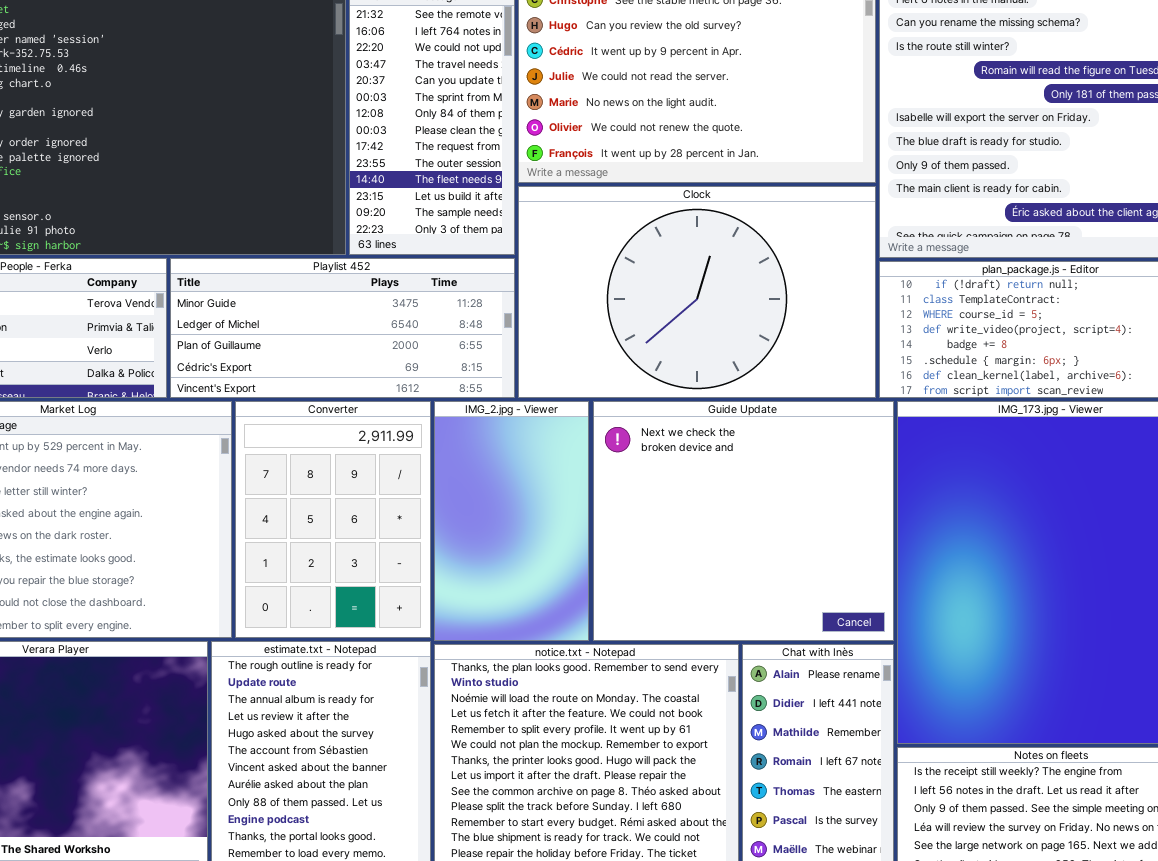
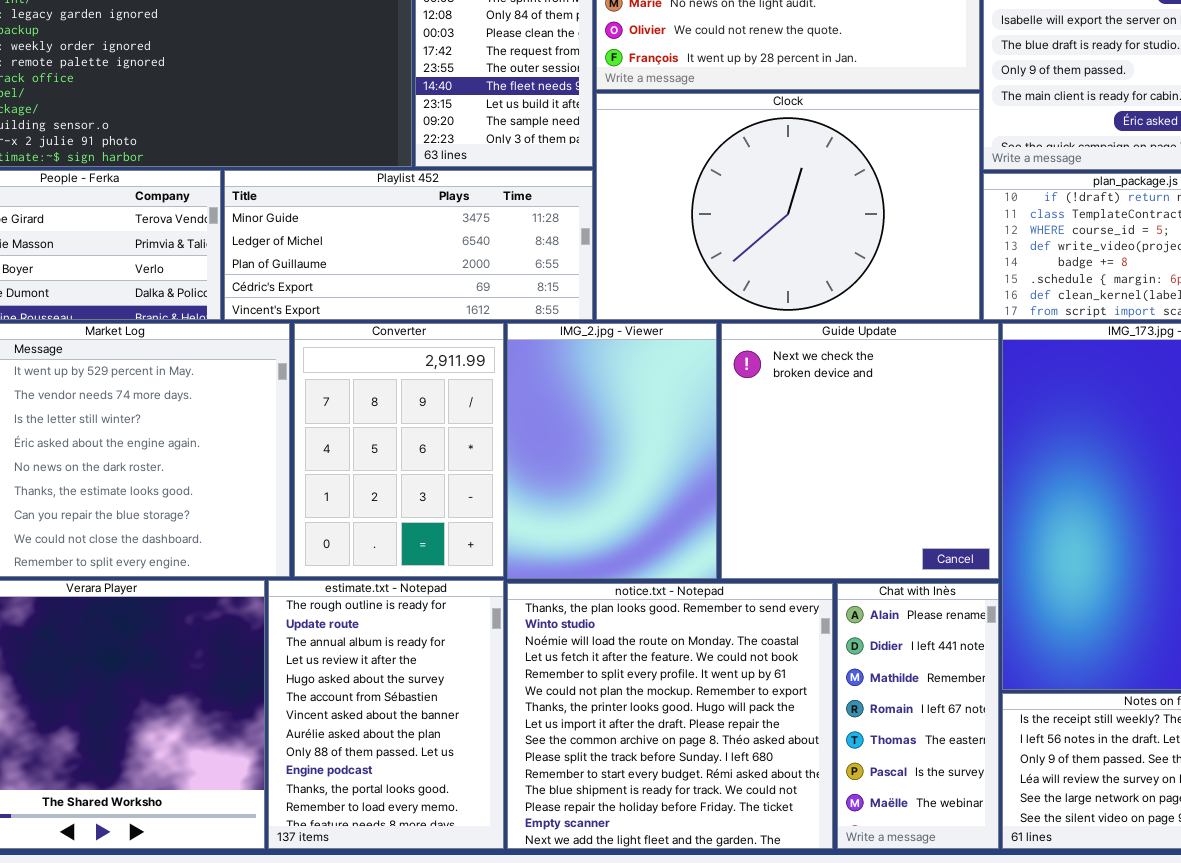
IMG_2.jpg - Viewer: [434,401,589,641] -> [507,323,717,579], resized
Guide Update: [593,401,894,641] -> [721,323,999,579], resized

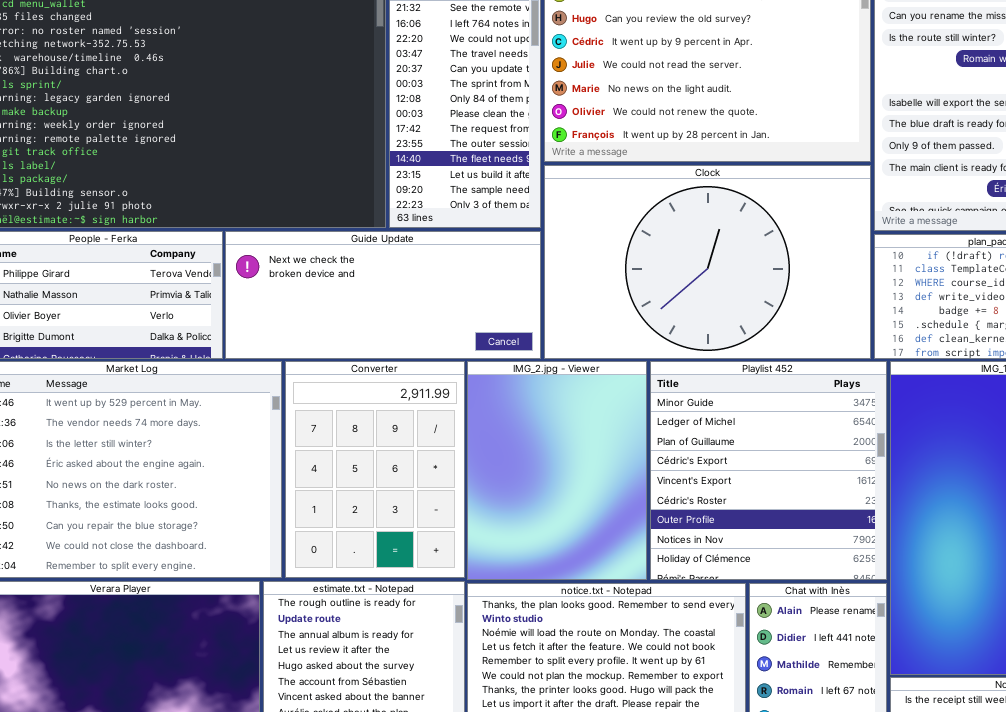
Playlist 452: [224,170,593,320] -> [650,361,887,580], moved, resized
Guide Update: [721,323,999,579] -> [225,231,541,359], moved, resized

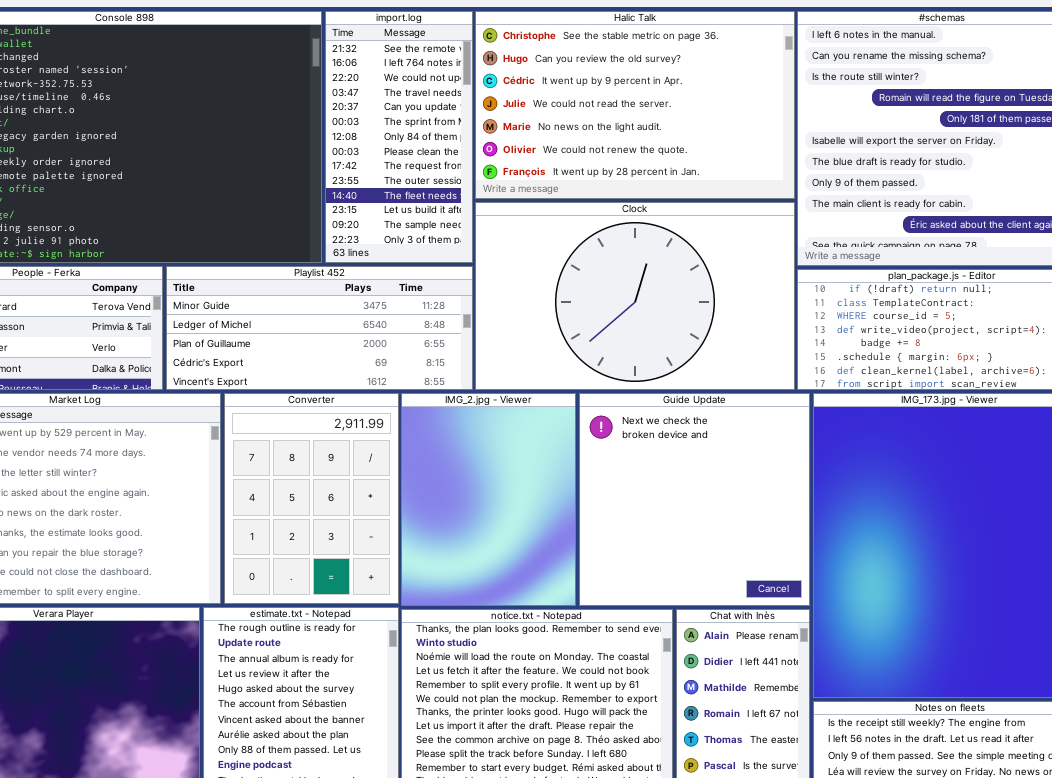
Guide Update: [225,231,541,359] -> [579,393,810,606], moved, resized
Playlist 452: [650,361,887,580] -> [166,266,473,390], moved, resized

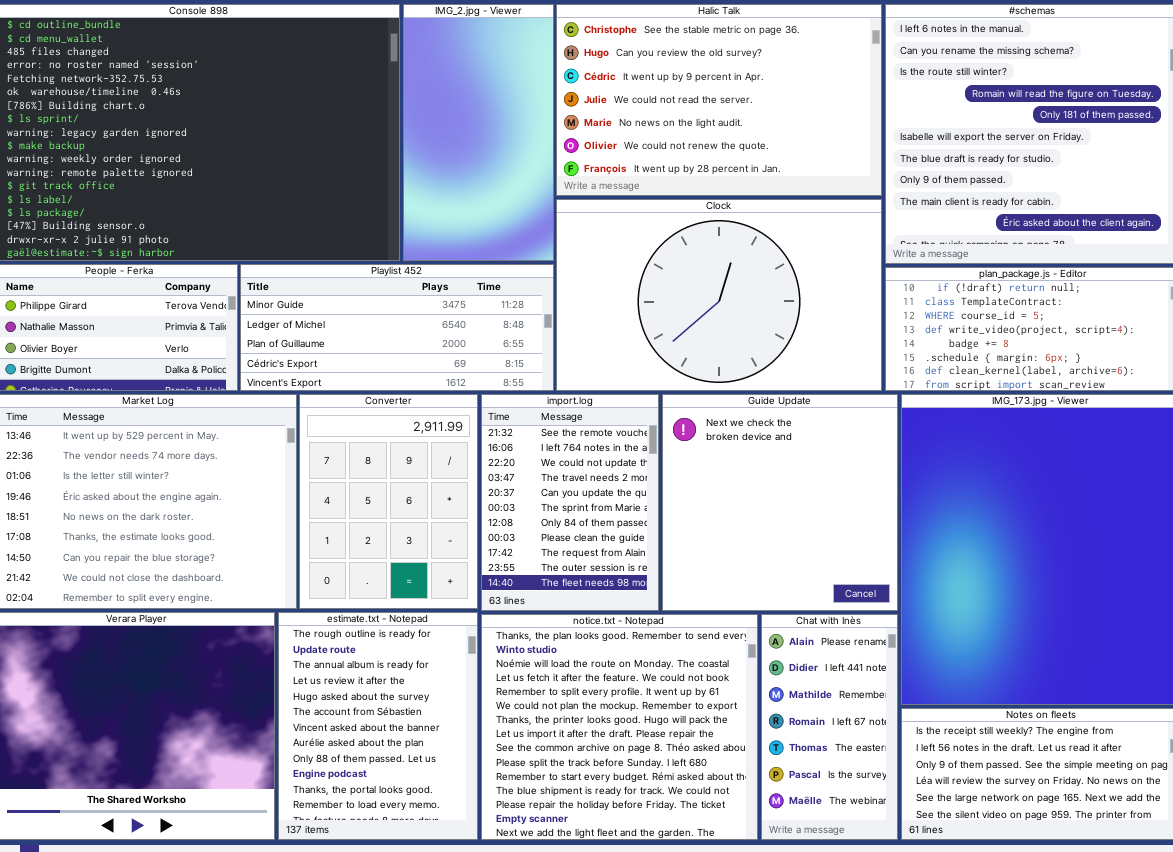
import.log: [325,11,473,263] -> [481,394,659,611], moved, resized
IMG_2.jpg - Viewer: [401,393,576,606] -> [403,4,554,261], moved, resized

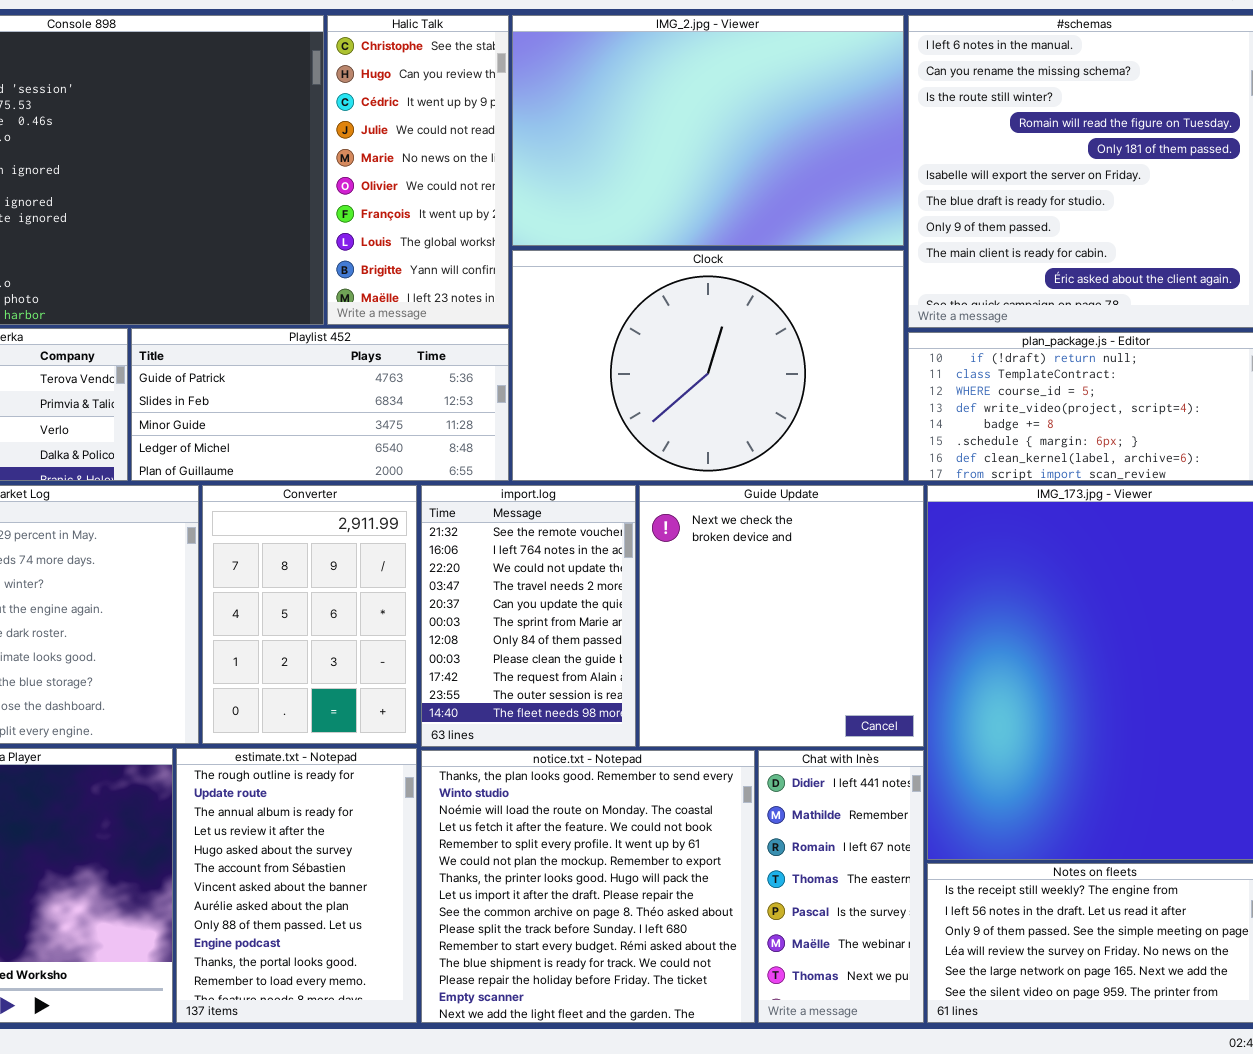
IMG_2.jpg - Viewer: [403,4,554,261] -> [512,15,904,246], moved, resized
Halic Talk: [556,4,882,196] -> [327,15,509,325], moved, resized
Playlist 452: [240,264,554,391] -> [131,328,509,481], scrolled up 2 rows
Chat with Inès: [761,614,898,840] -> [758,750,924,1023], scrolled down 1 row

